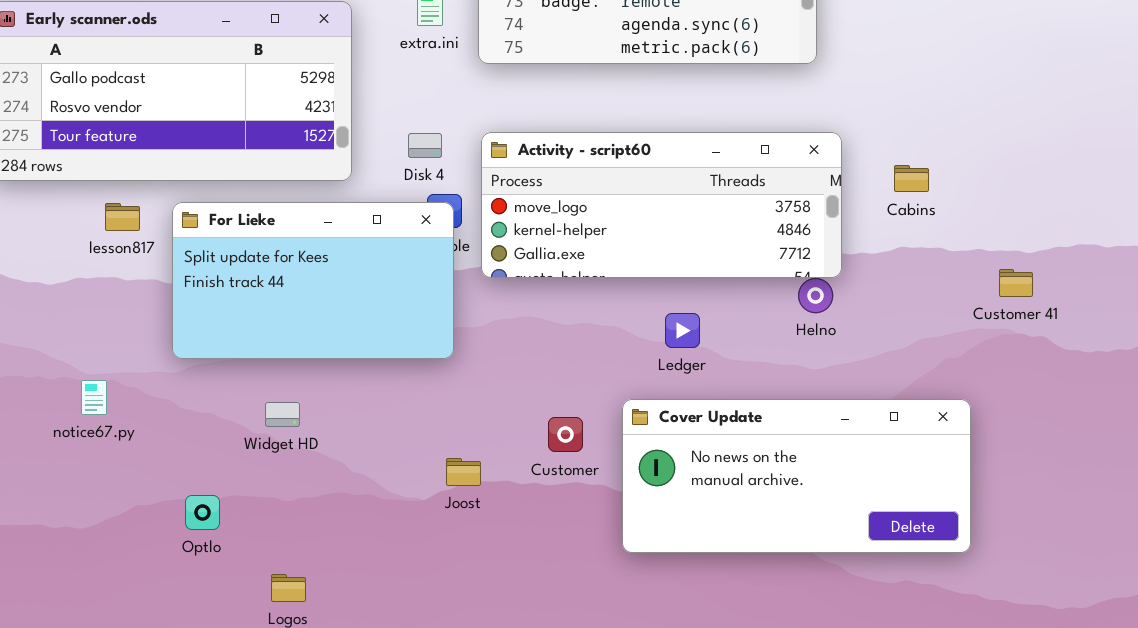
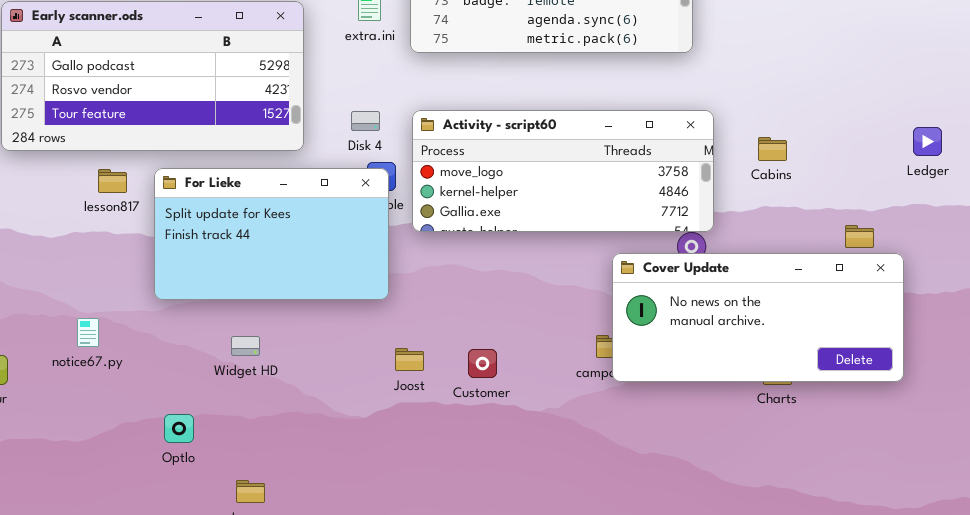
Ledger: [665,313,700,348] -> [913,127,942,156], moved
Cover Update: [622,399,971,553] -> [612,253,904,382], moved
Joost: [446,458,481,486] -> [395,348,424,371], moved

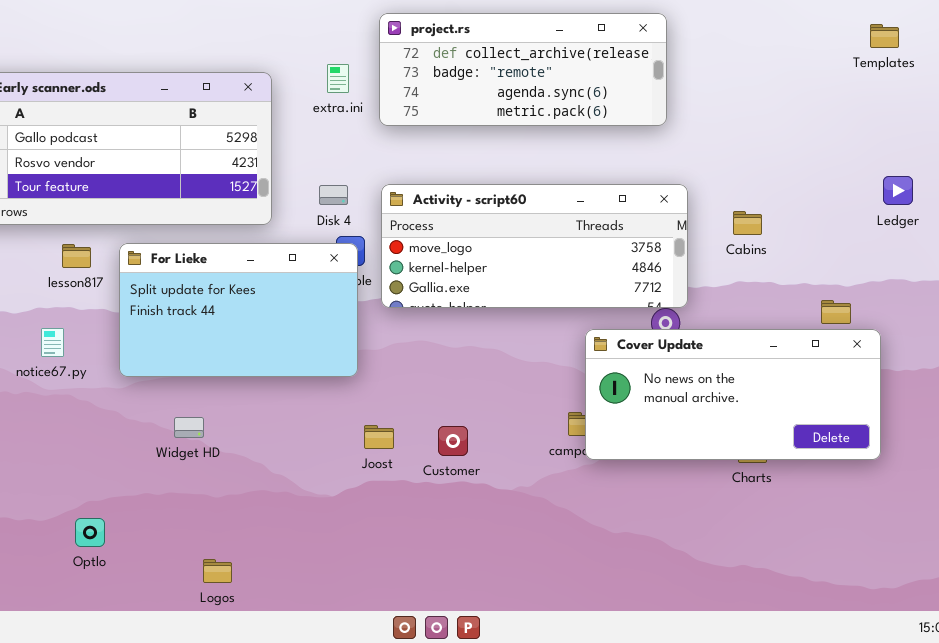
Ledger: [913,127,942,156] -> [883,176,913,205], moved
notice67.py: [77,318,99,347] -> [41,328,64,357], moved
Widget HD: [231,336,260,356] -> [174,417,204,438], moved
Optlo: [164,414,194,443] -> [75,518,105,547], moved

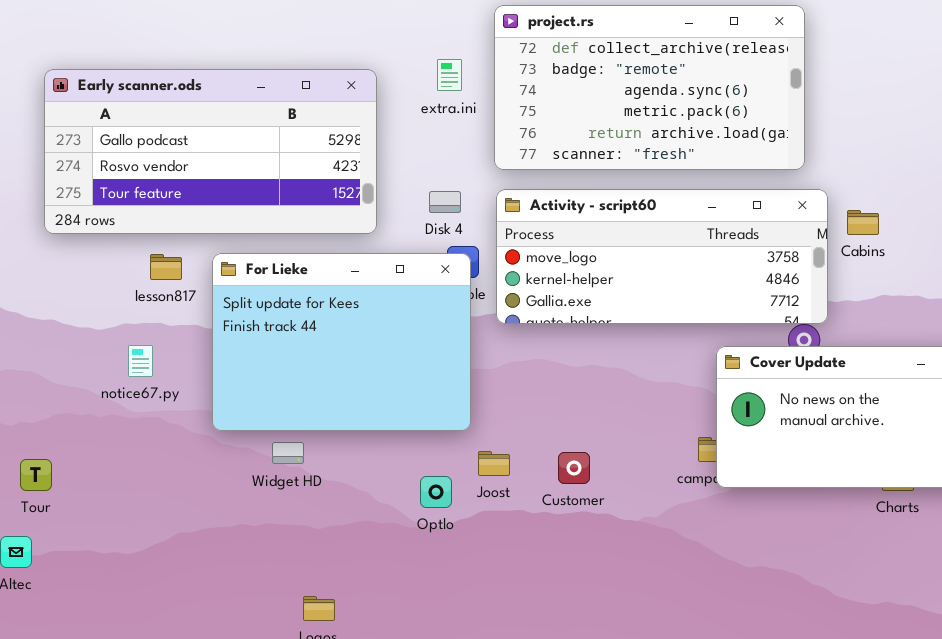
project.rs: [379,13,667,126] -> [494,5,805,170], resized
Cabins: [733,211,762,235] -> [847,210,879,235], moved
For Lieke: [119,243,358,377] -> [212,253,471,431], resized
Optlo: [75,518,105,547] -> [420,476,452,508], moved

